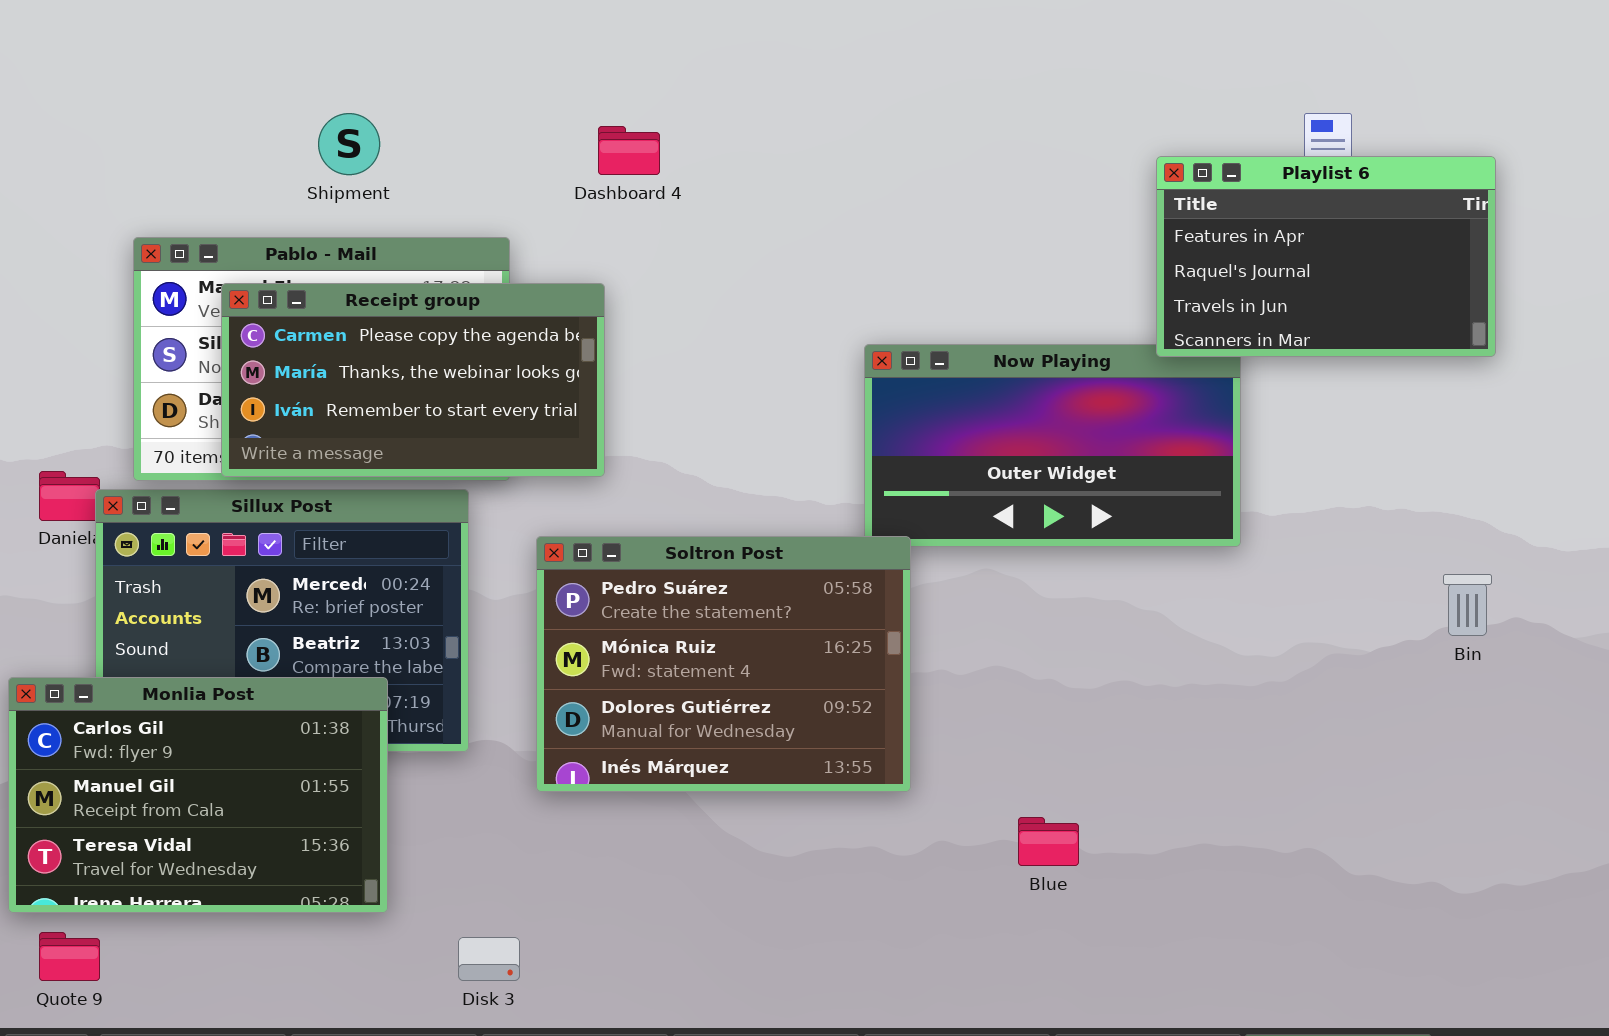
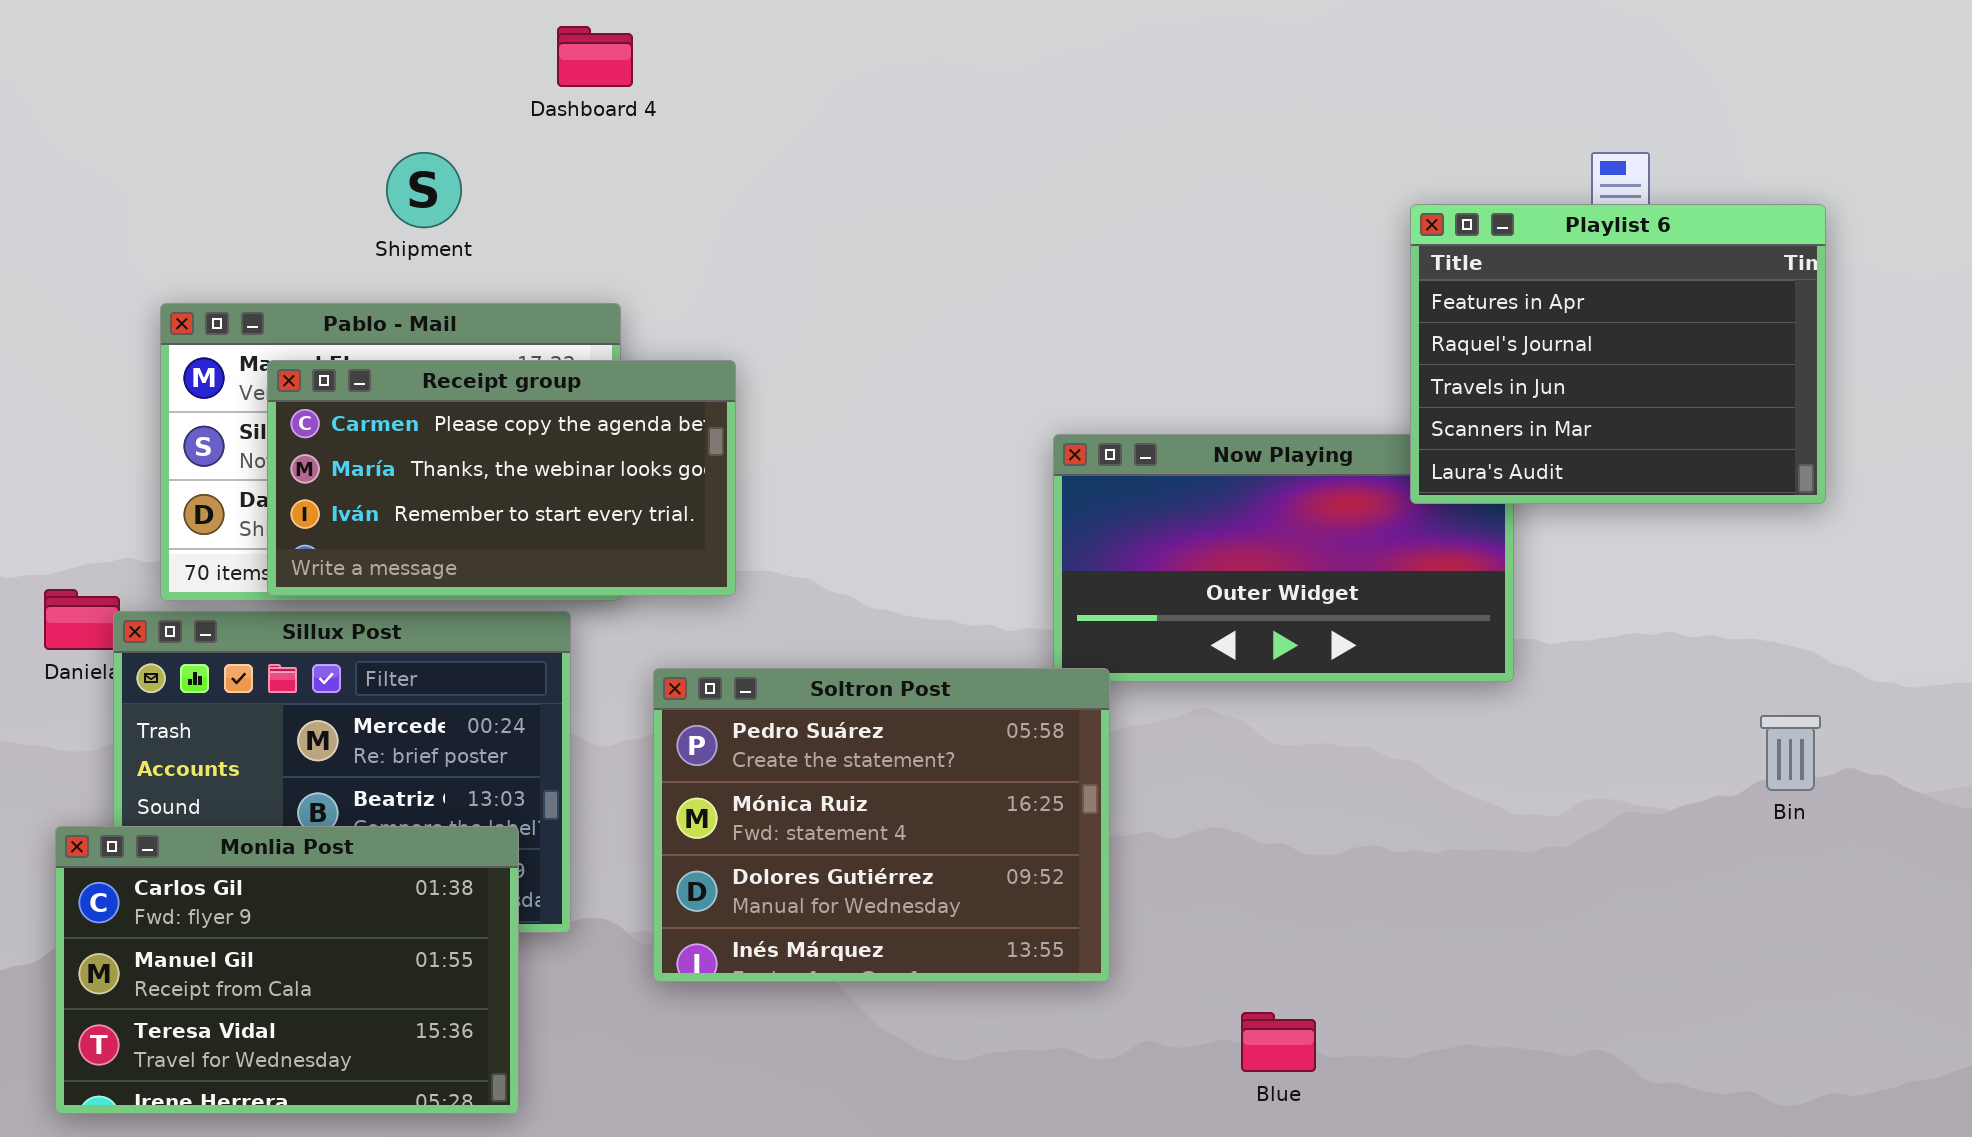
Dashboard 4: [598,126,660,175] -> [557,26,633,87], moved
Playlist 6: [1156,156,1496,357] -> [1410,204,1826,504], resized
Monlia Post: [8,677,388,913] -> [55,826,519,1114], moved

